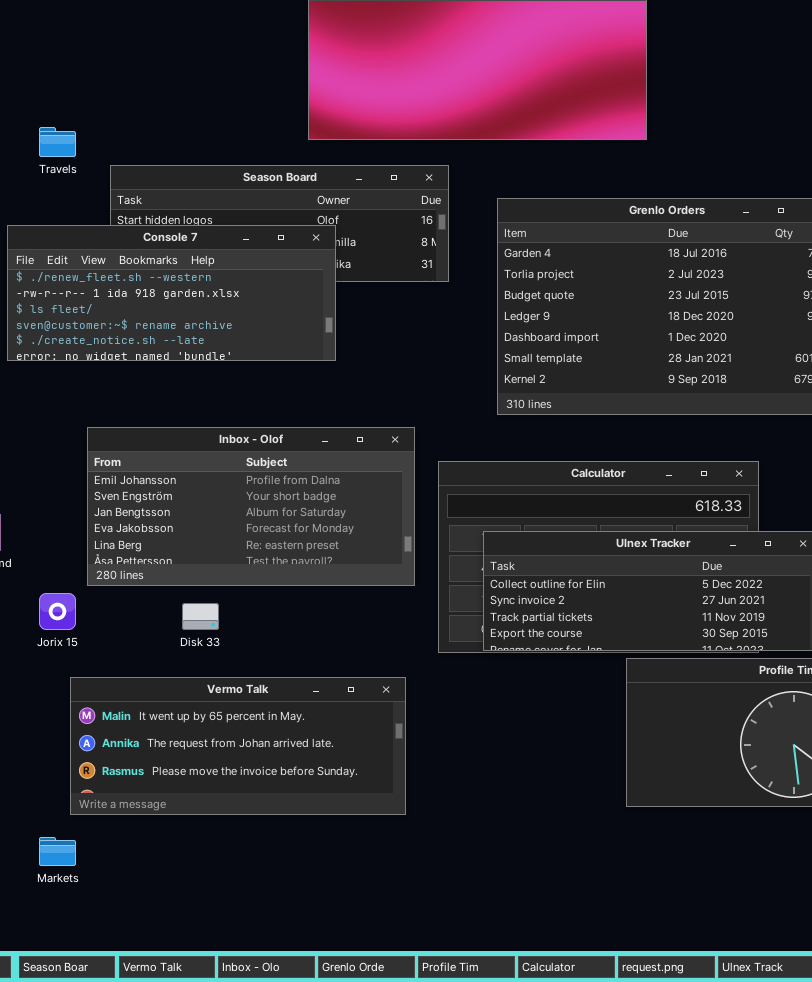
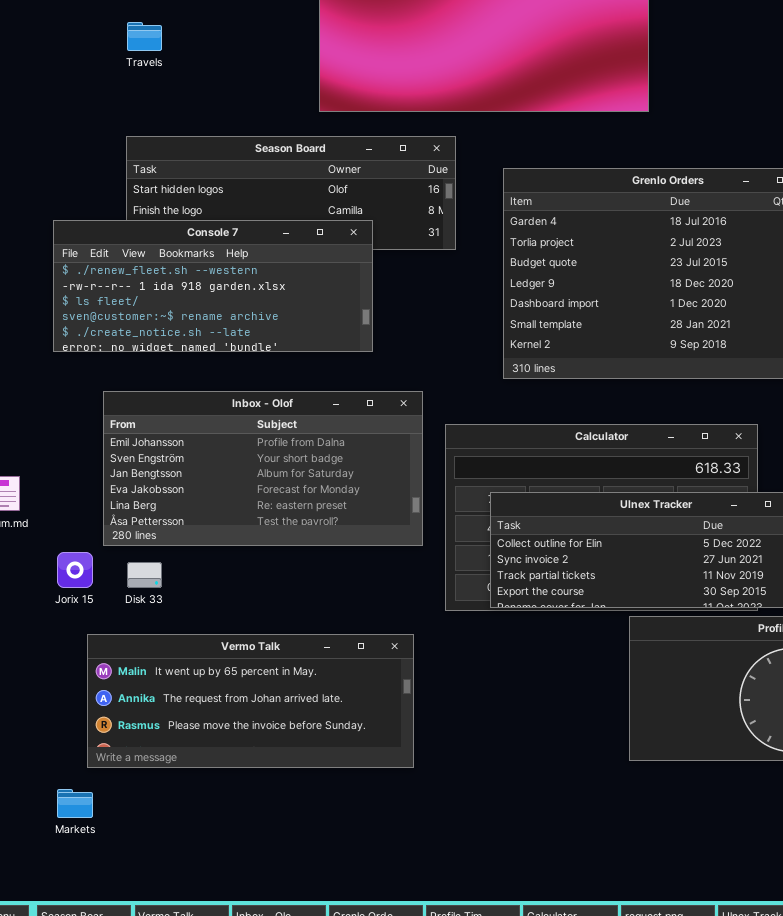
Travels: [39,127,76,157] -> [127,22,162,51], moved
Console 7: [7,225,336,361] -> [53,220,373,352], moved
Disk 33: [182,603,219,630] -> [127,562,162,588], moved

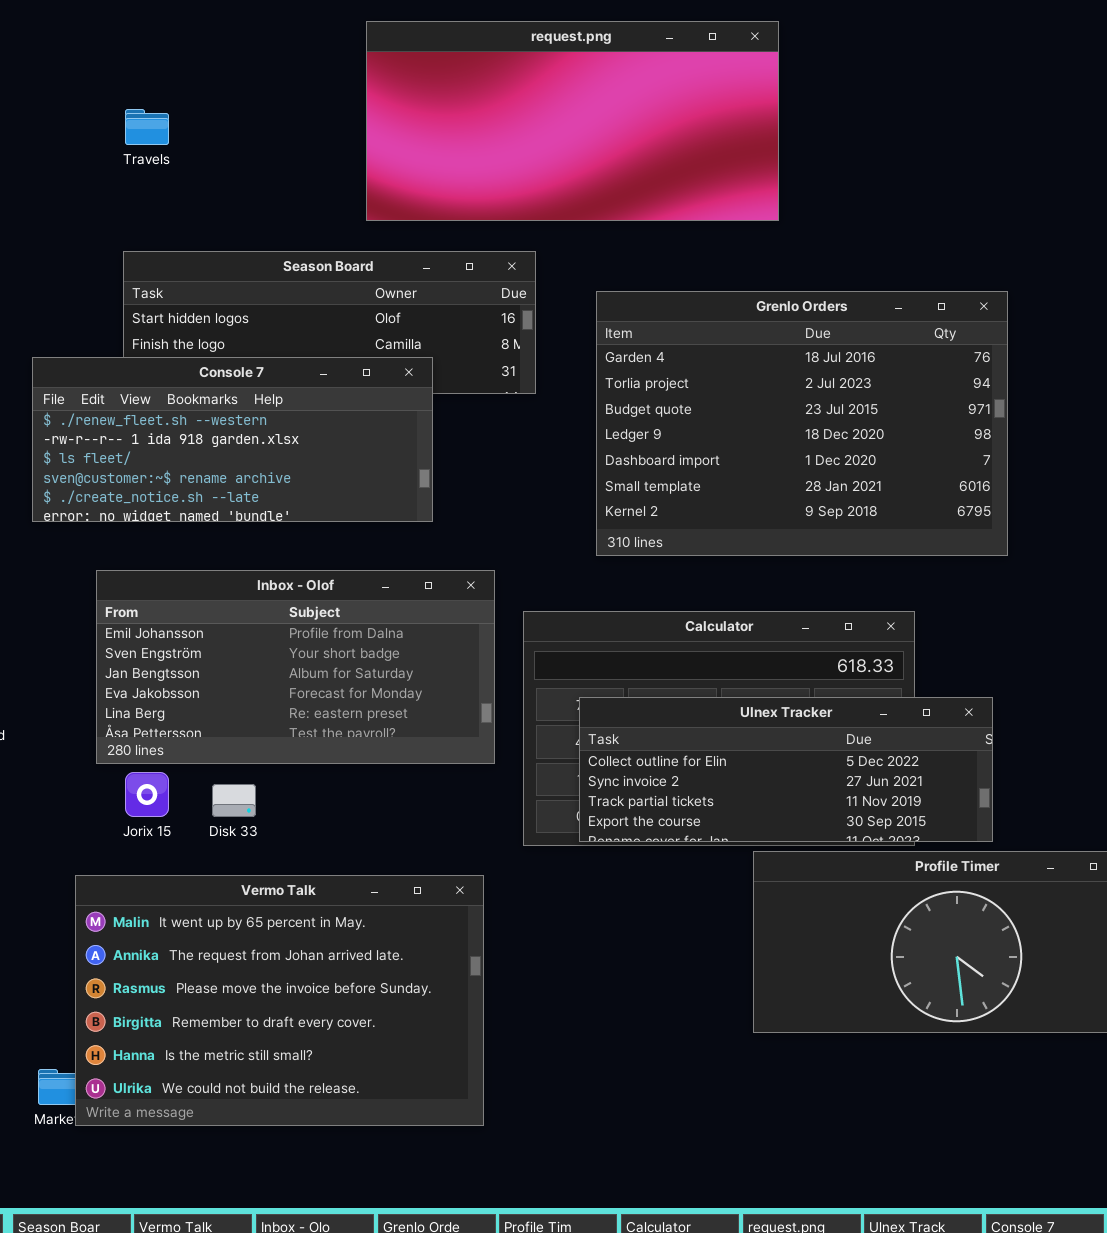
Jorix 15: [57,552,93,588] -> [125,772,169,817], moved
Disk 33: [127,562,162,588] -> [212,784,256,817], moved
Vermo Talk: [87,634,414,768] -> [75,875,484,1126], resized

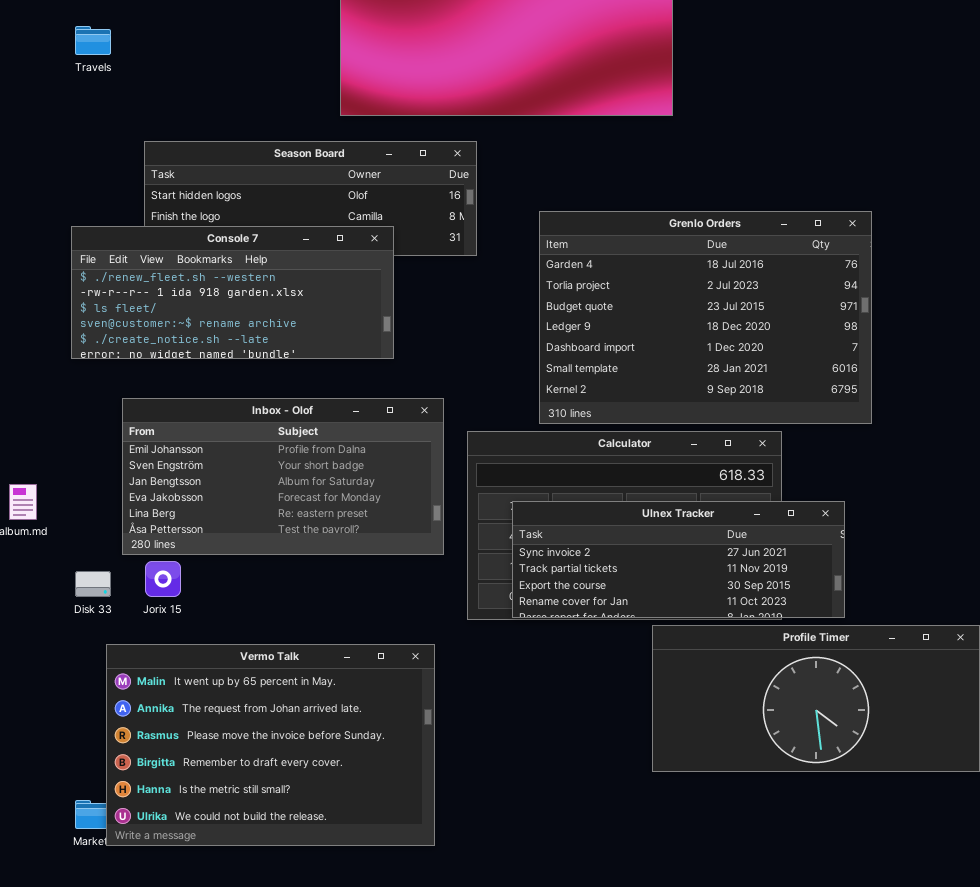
Travels: [125,109,169,145] -> [75,26,111,55], moved
Grenlo Orders: [596,291,1008,556] -> [539,211,872,424], moved
Ulnex Tracker: [579,697,993,842] -> [512,501,845,618], scrolled down 1 row
Disk 33: [212,784,256,817] -> [75,571,111,597], moved

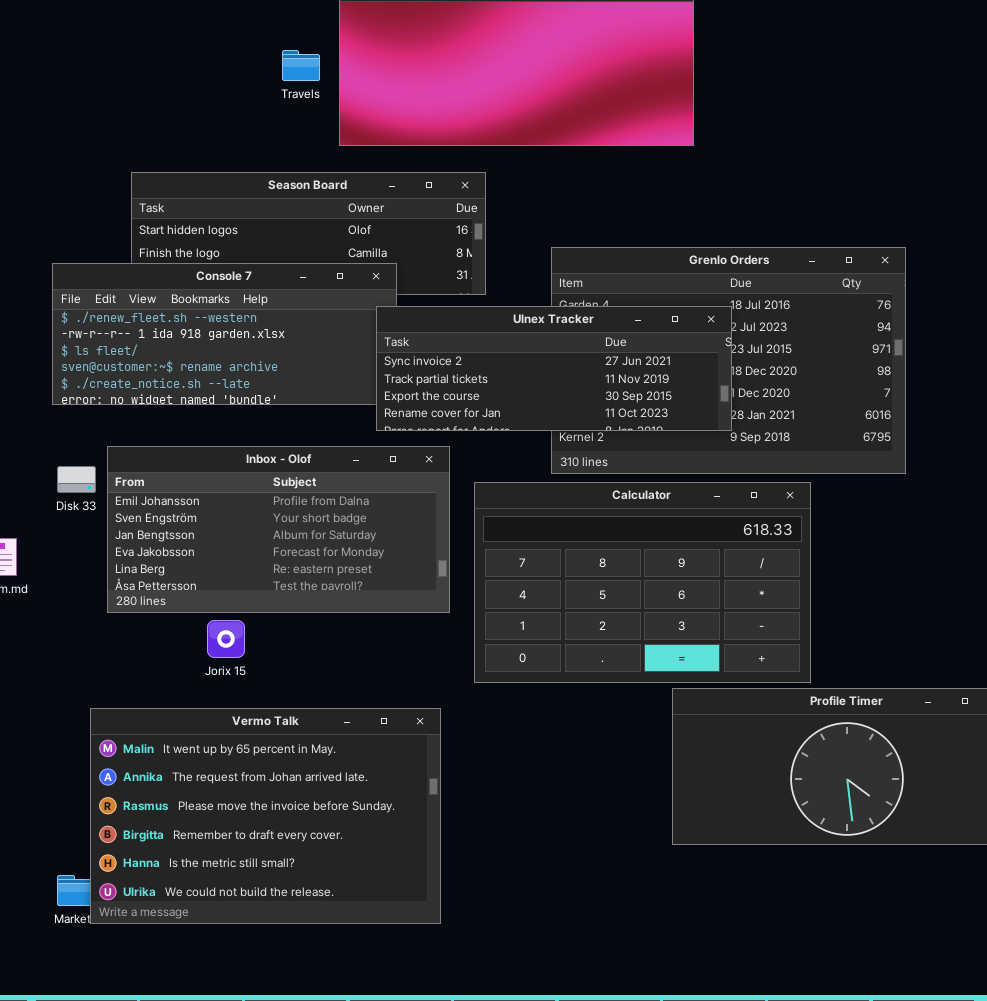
Travels: [75,26,111,55] -> [282,50,320,81], moved
Ulnex Tracker: [512,501,845,618] -> [376,306,732,431], moved
Jorix 15: [145,561,181,597] -> [207,620,245,658], moved
Disk 33: [75,571,111,597] -> [57,466,96,493], moved

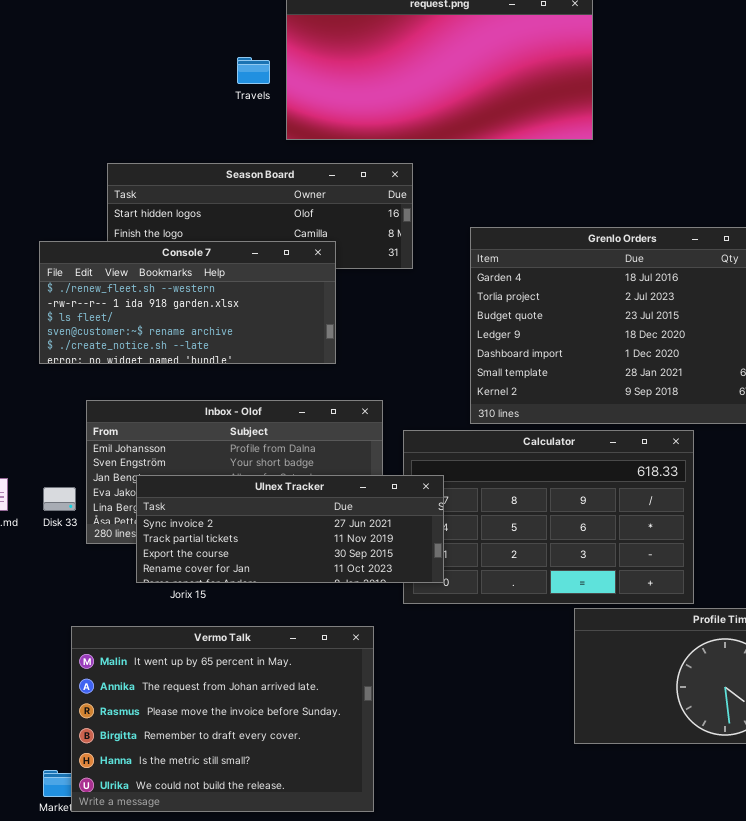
Ulnex Tracker: [376,306,732,431] -> [136,475,444,583], moved
Disk 33: [57,466,96,493] -> [43,487,76,511], moved

